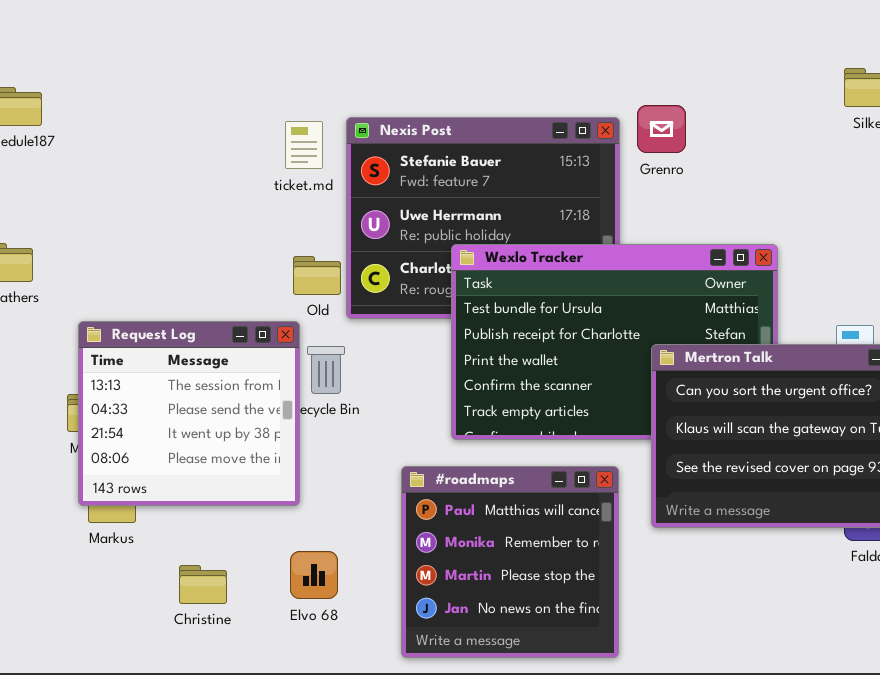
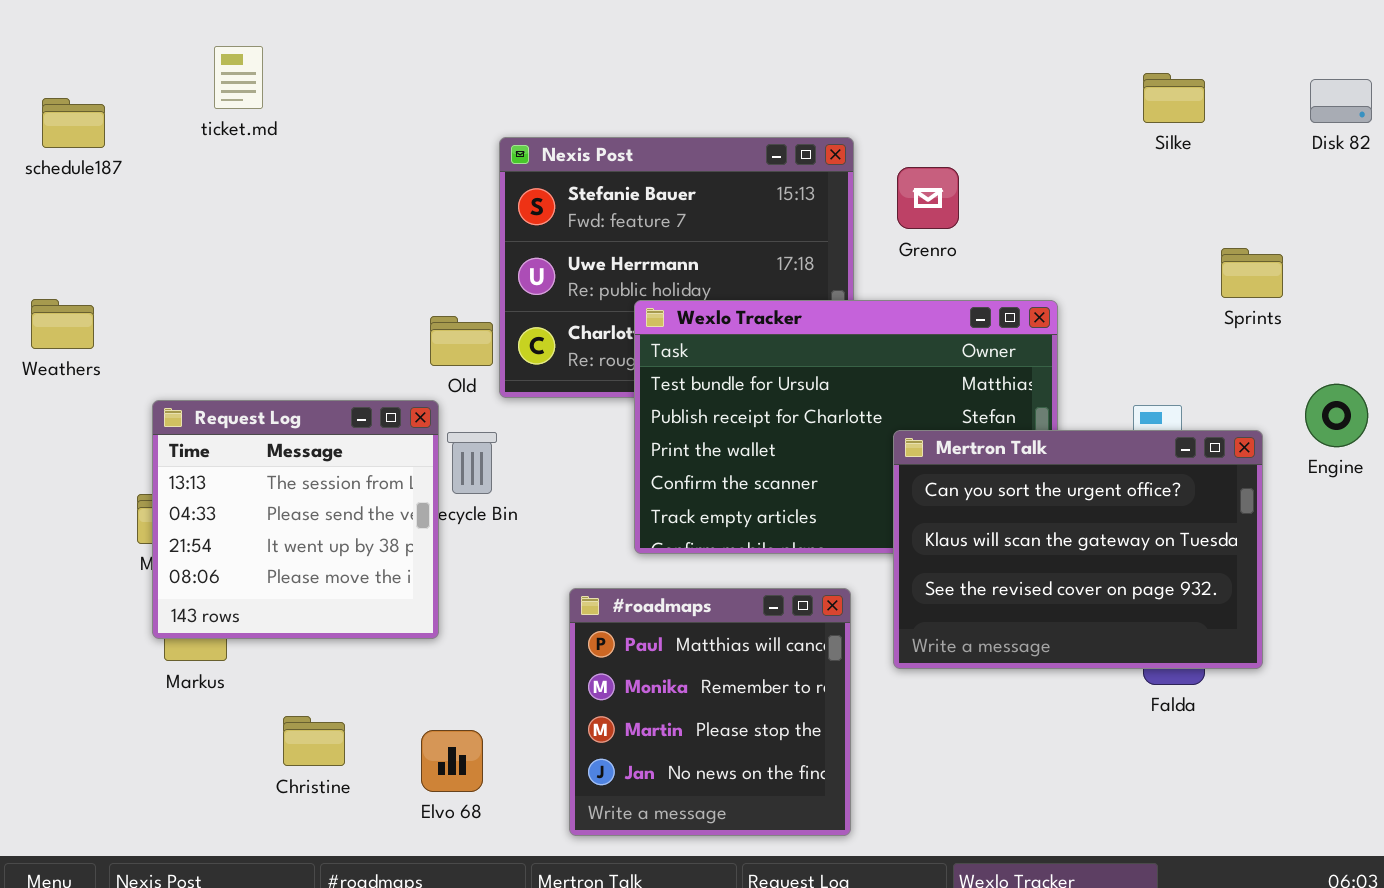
Grenro: [637,105,686,153] -> [897,167,959,229], moved
ticket.md: [285,121,323,169] -> [214,46,263,109], moved
Elvo 68: [290,551,338,599] -> [421,730,483,792], moved

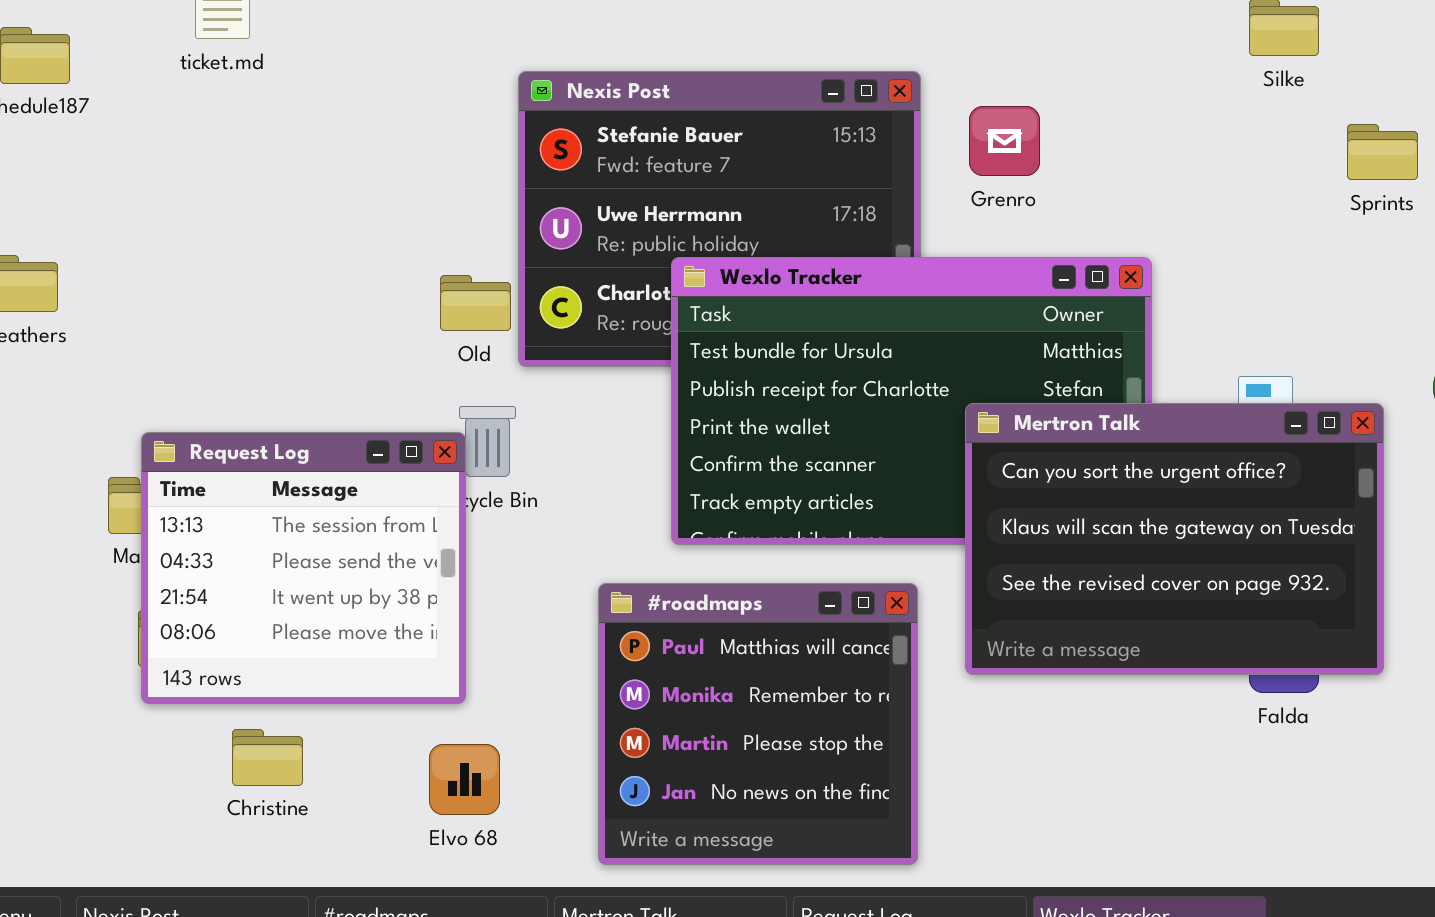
Sprints: [1221,248,1283,298] -> [1347,124,1418,180], moved
Request Log: [152,400,439,639] -> [141,432,466,704], moved
Christine: [283,716,345,766] -> [232,729,303,786], moved

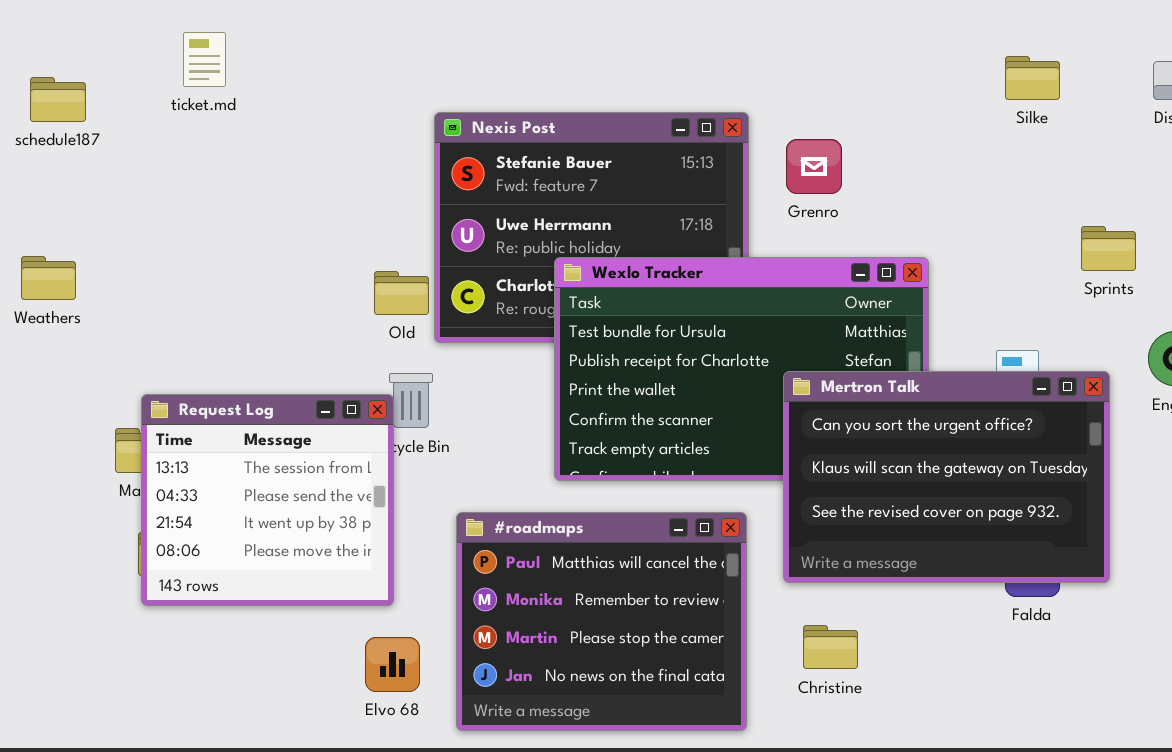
Sprints: [1347,124,1418,180] -> [1081,226,1136,271], moved
#roadmaps: [598,583,918,865] -> [456,512,747,731], resized
Christine: [232,729,303,786] -> [803,625,858,669], moved

